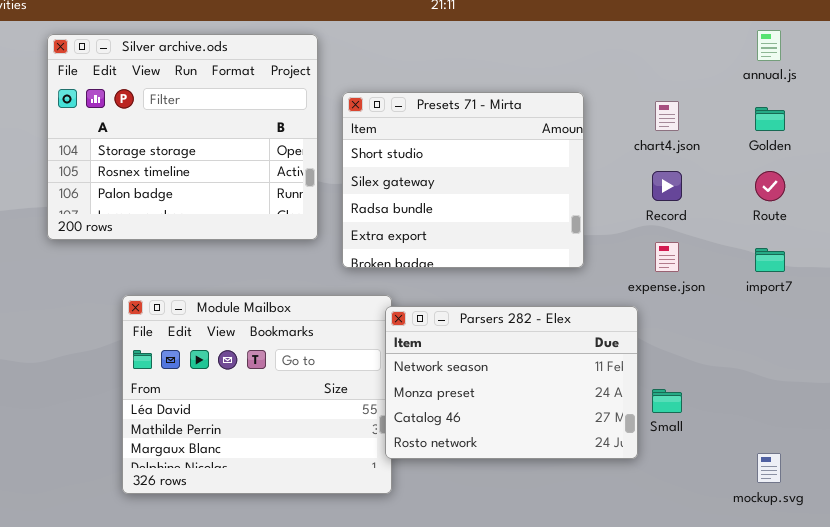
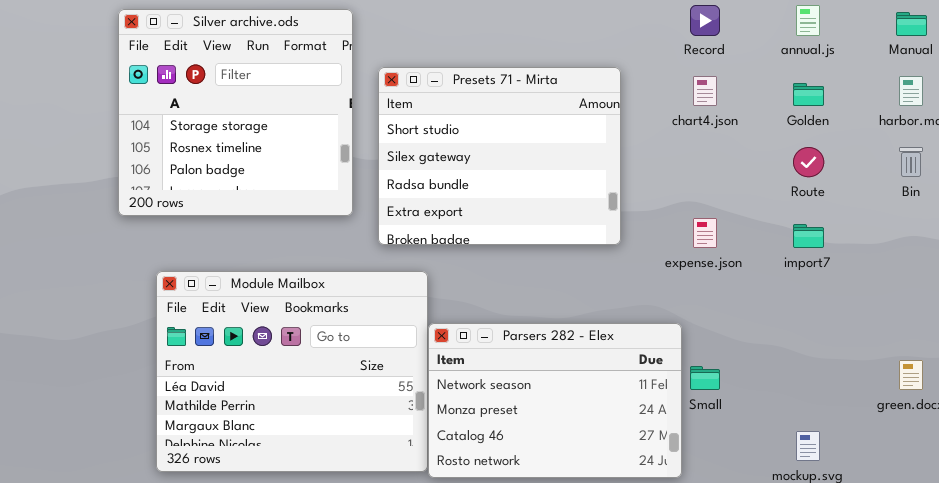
Silver archive.ods: [47,34,318,240] -> [118,9,353,216], resized
Record: [652,171,682,201] -> [690,5,720,36], moved
Parsers 282 - Elex: [385,306,638,459] -> [428,323,682,478], moved

